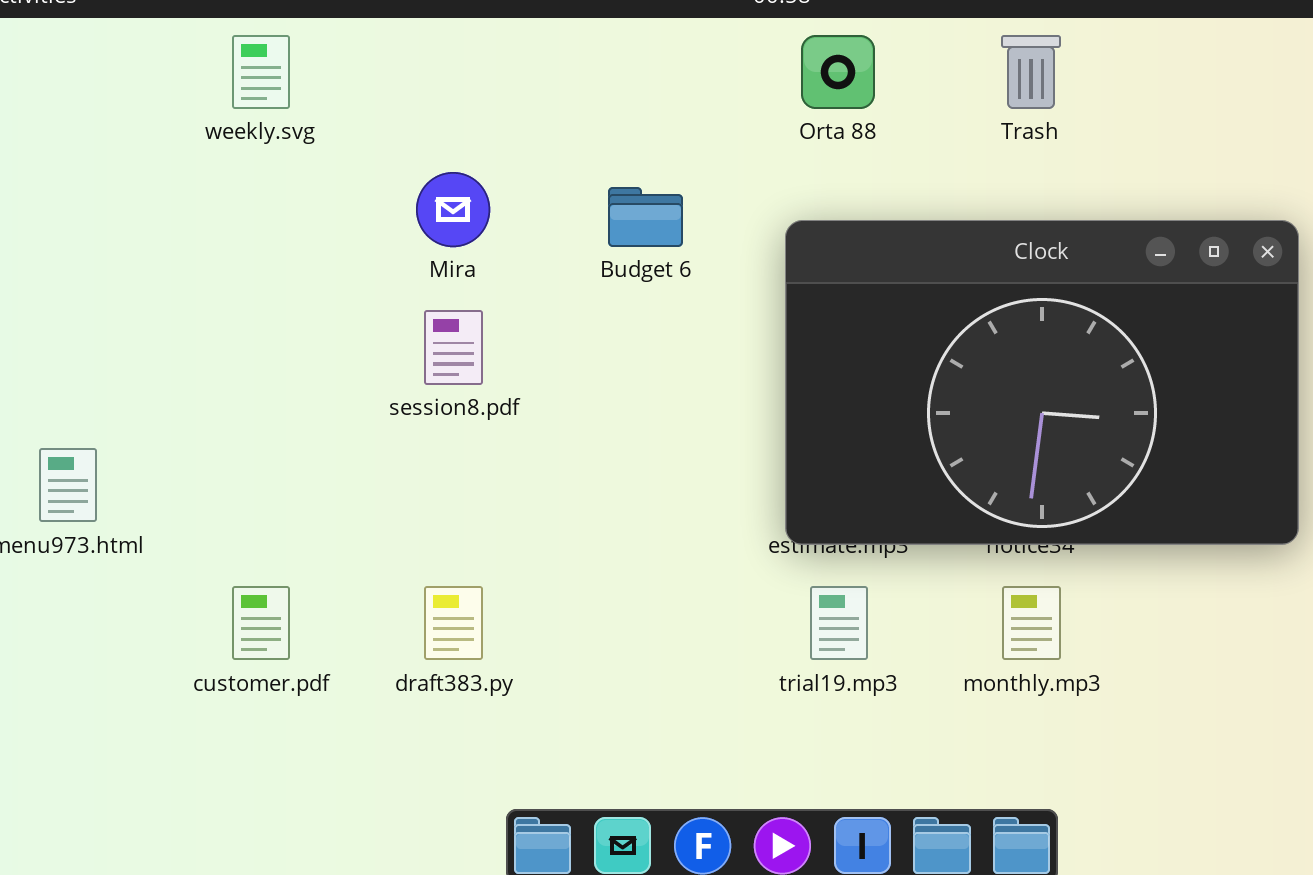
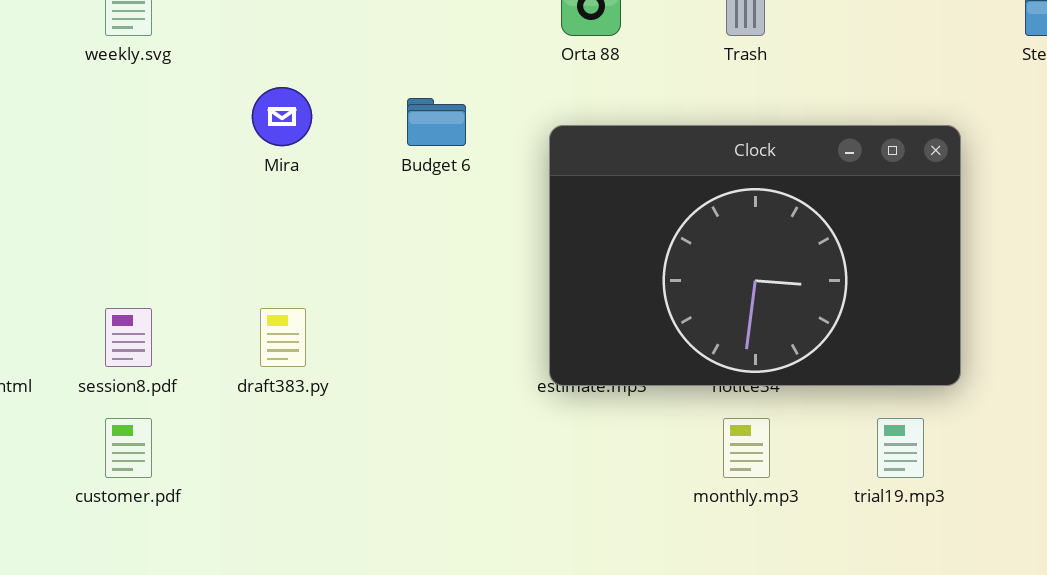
session8.pdf: [424,310,483,385] -> [105,308,152,367], moved
draft383.py: [424,586,483,660] -> [260,308,306,367], moved
trial19.mp3: [810,586,868,660] -> [877,418,924,478], moved

